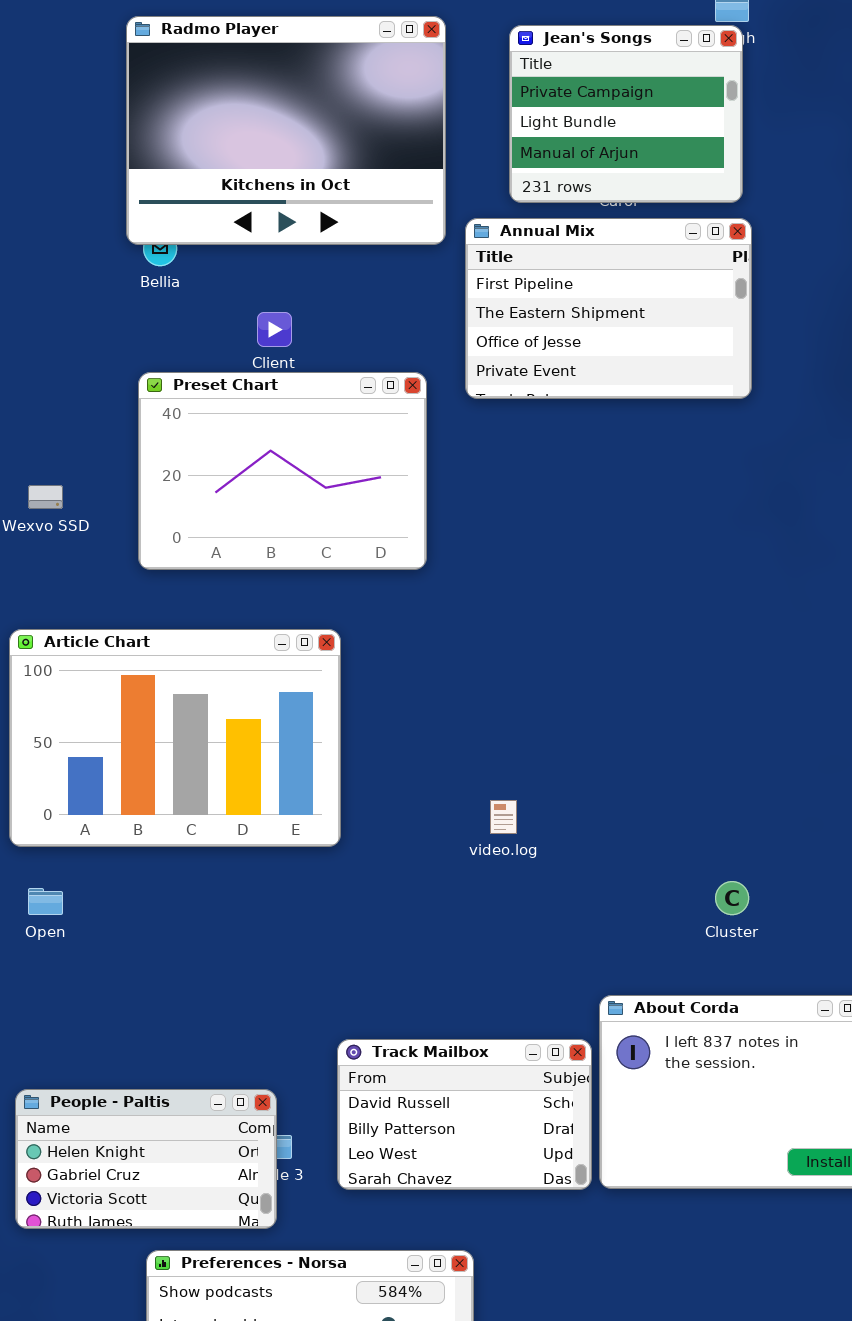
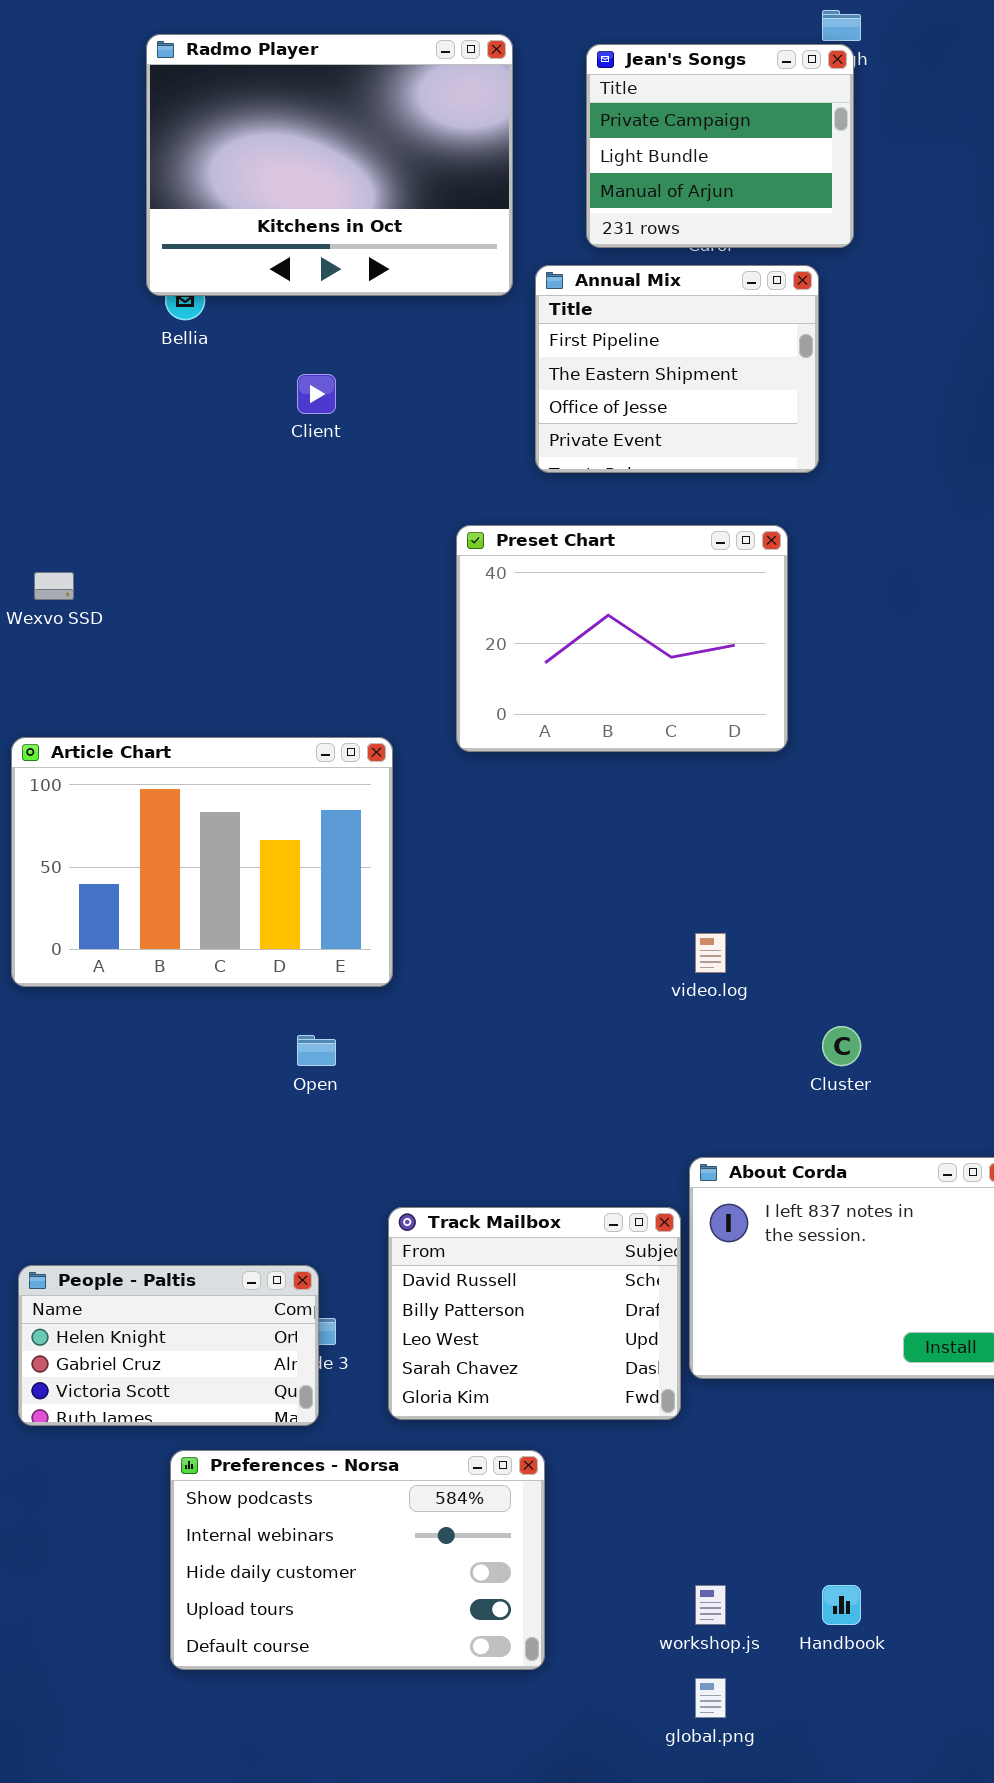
Annual Mix: [465,218,752,399] -> [535,265,819,473], resized
Preset Chart: [138,372,427,570] -> [456,525,788,752], moved
video.log: [490,800,517,834] -> [695,933,726,973], moved
Open: [28,888,63,915] -> [297,1035,336,1066], moved
Track Mailbox: [337,1039,592,1190] -> [388,1207,681,1420], resized

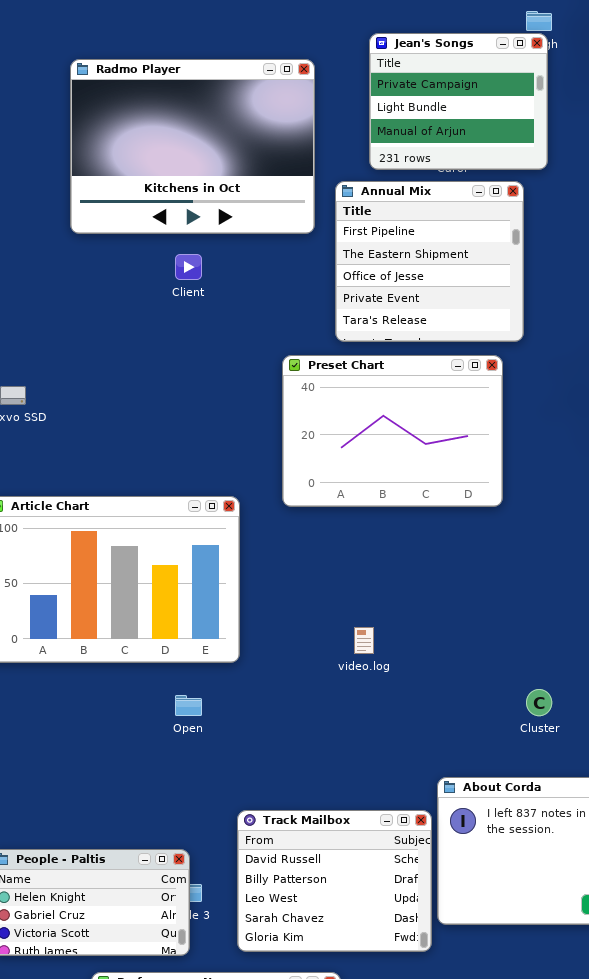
Radmo Player: [146,34,513,296] -> [70,59,315,234], moved
Annual Mix: [535,265,819,473] -> [335,181,524,342], resized
video.log: [695,933,726,973] -> [354,627,374,654], moved

